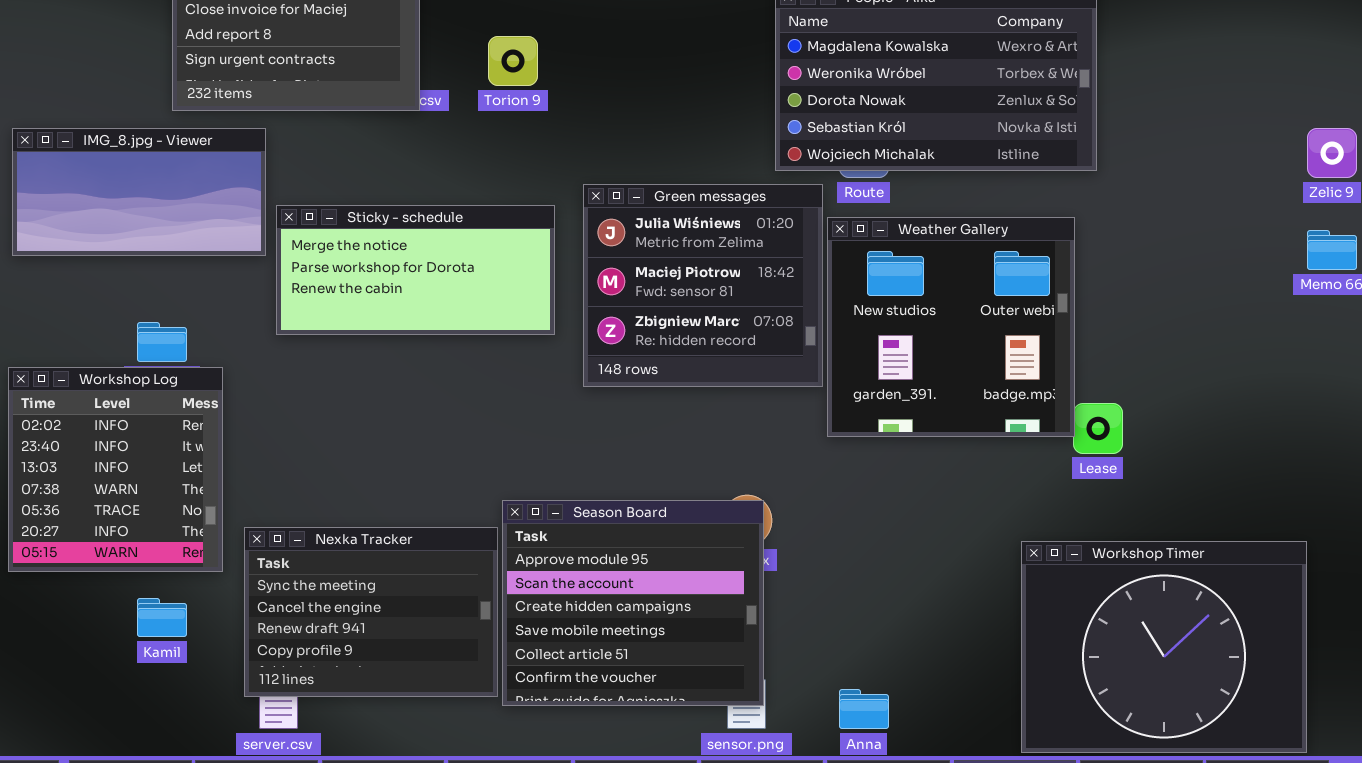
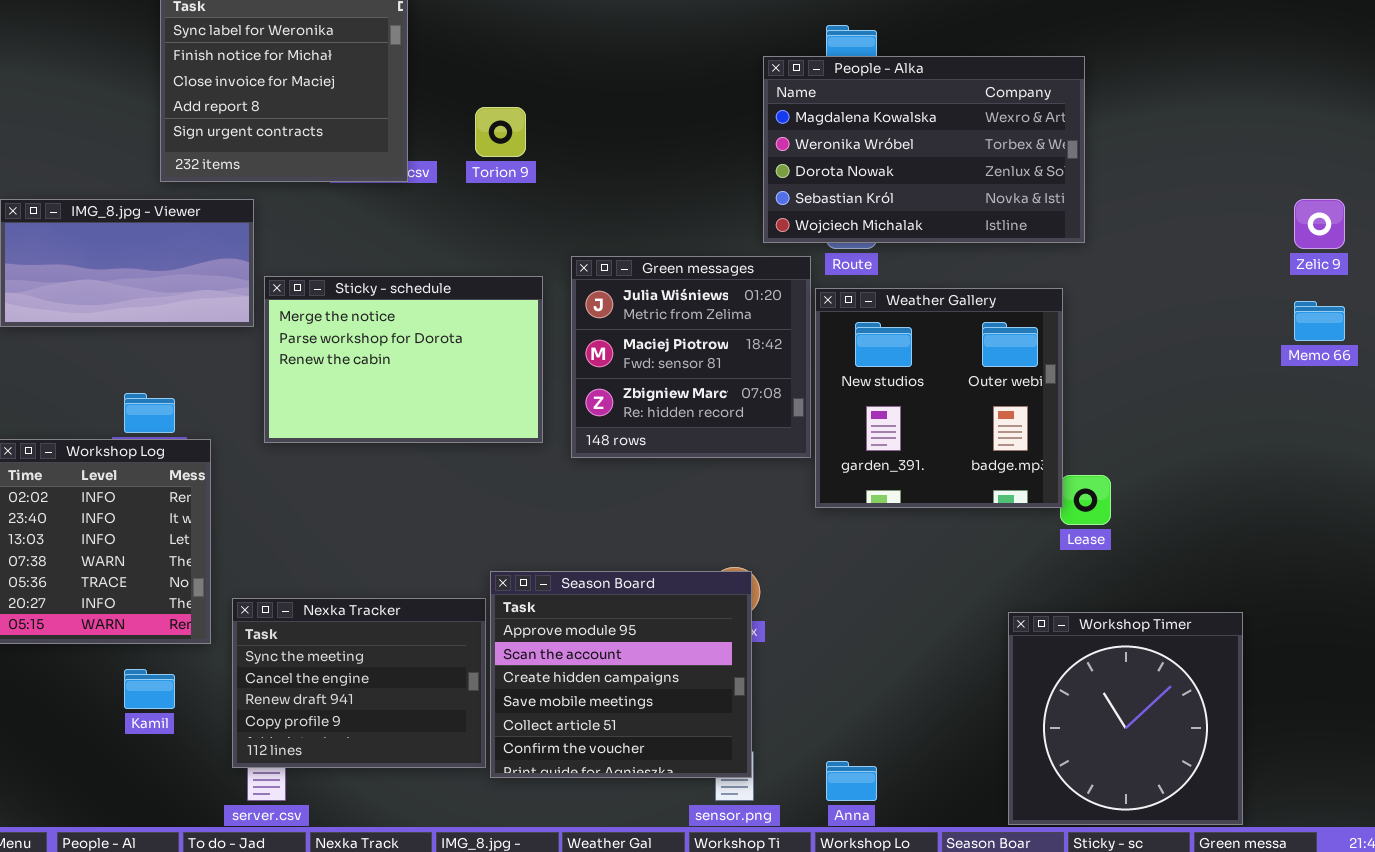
Sticky - schedule: [276,205,555,335] -> [264,276,543,443], resized
Workshop Timer: [1021,541,1307,753] -> [1008,612,1243,825], resized

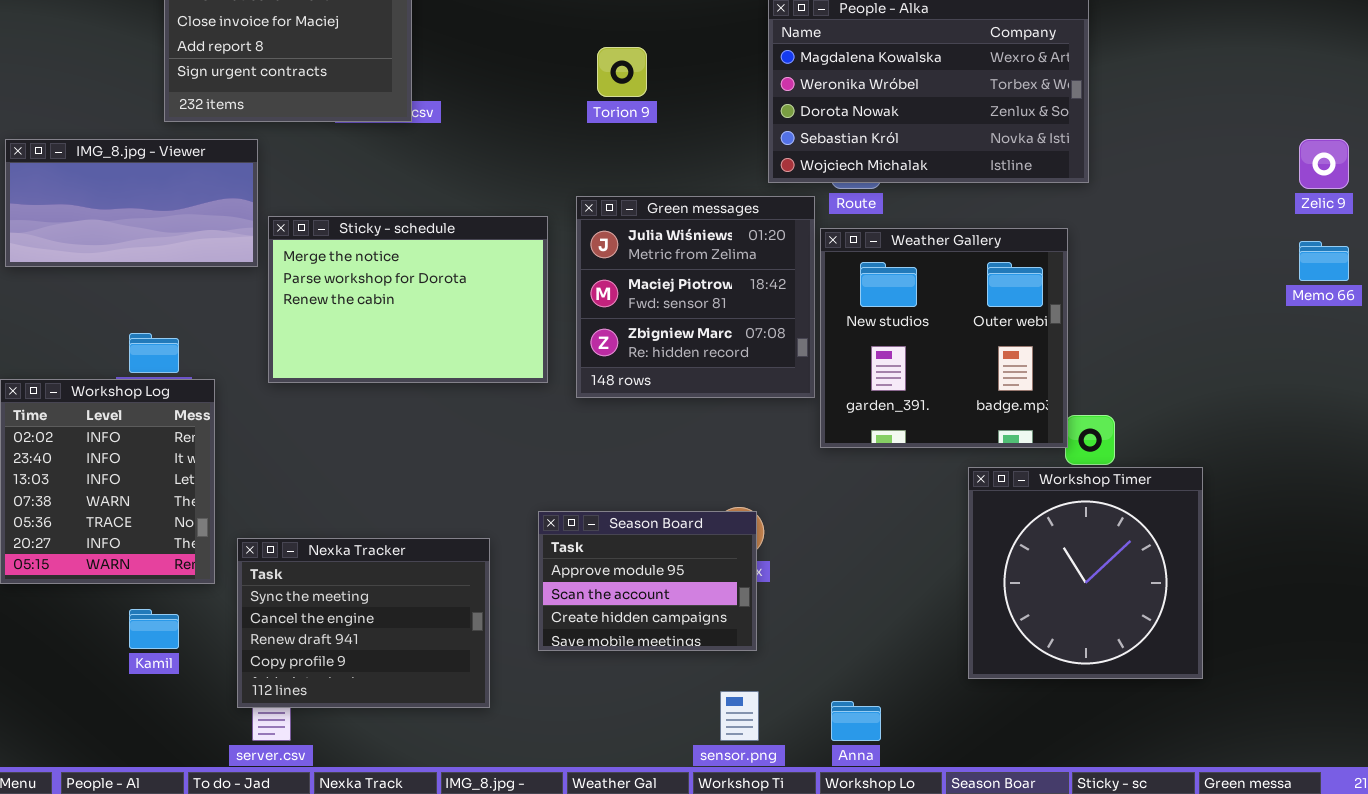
Torion 9: [475,107,526,157] -> [597,47,647,97], moved
Season Board: [490,571,752,778] -> [538,511,757,651], resized
Workshop Timer: [1008,612,1243,825] -> [968,467,1203,679], moved

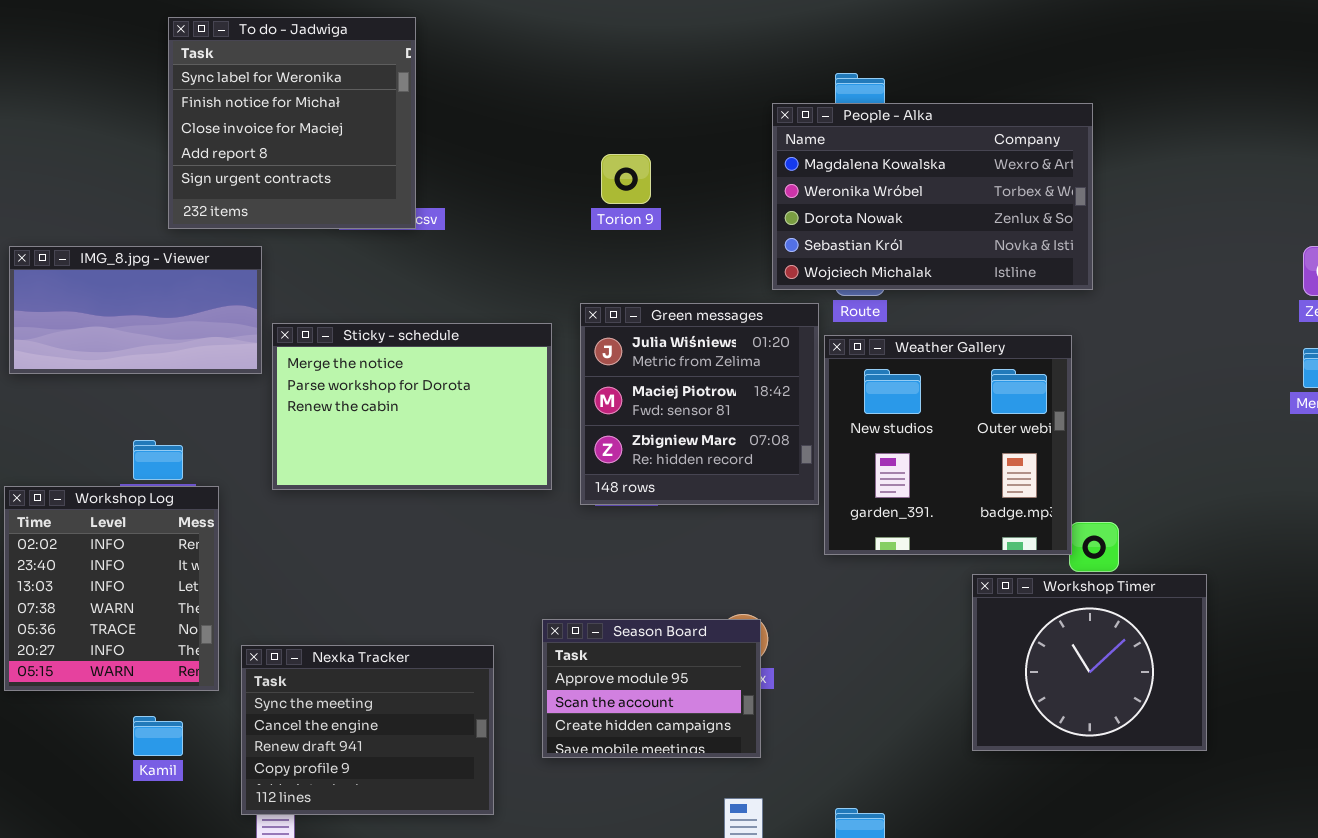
Workshop Timer: [968,467,1203,679] -> [972,574,1207,751], resized

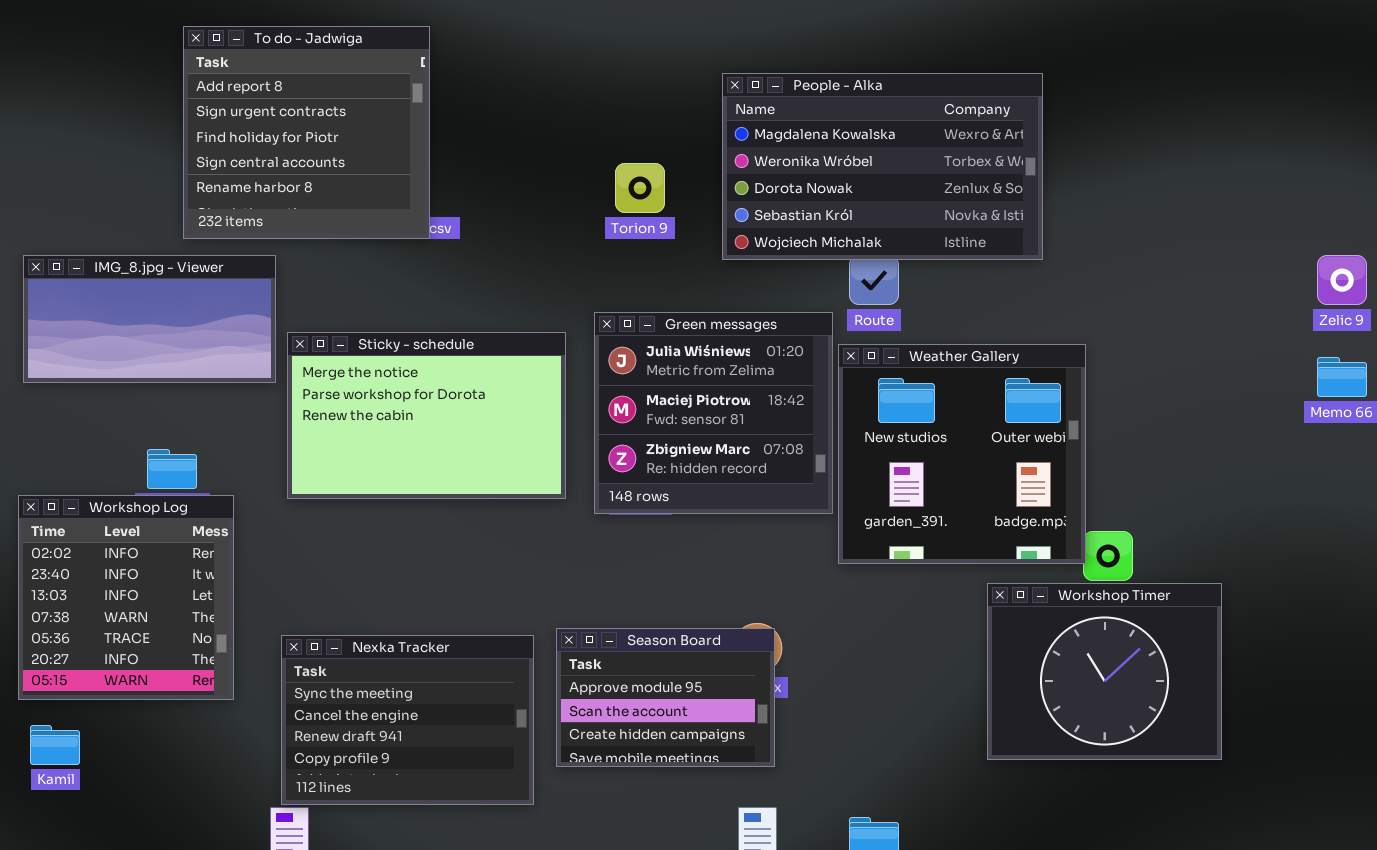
To do - Jadwiga: [168,17,416,229] -> [183,26,430,239], scrolled down 3 rows
People - Alka: [772,103,1093,290] -> [722,73,1043,260], moved
Nexka Tracker: [241,645,494,815] -> [281,635,534,805], moved
Kamil: [133,716,183,756] -> [30,725,80,765], moved

